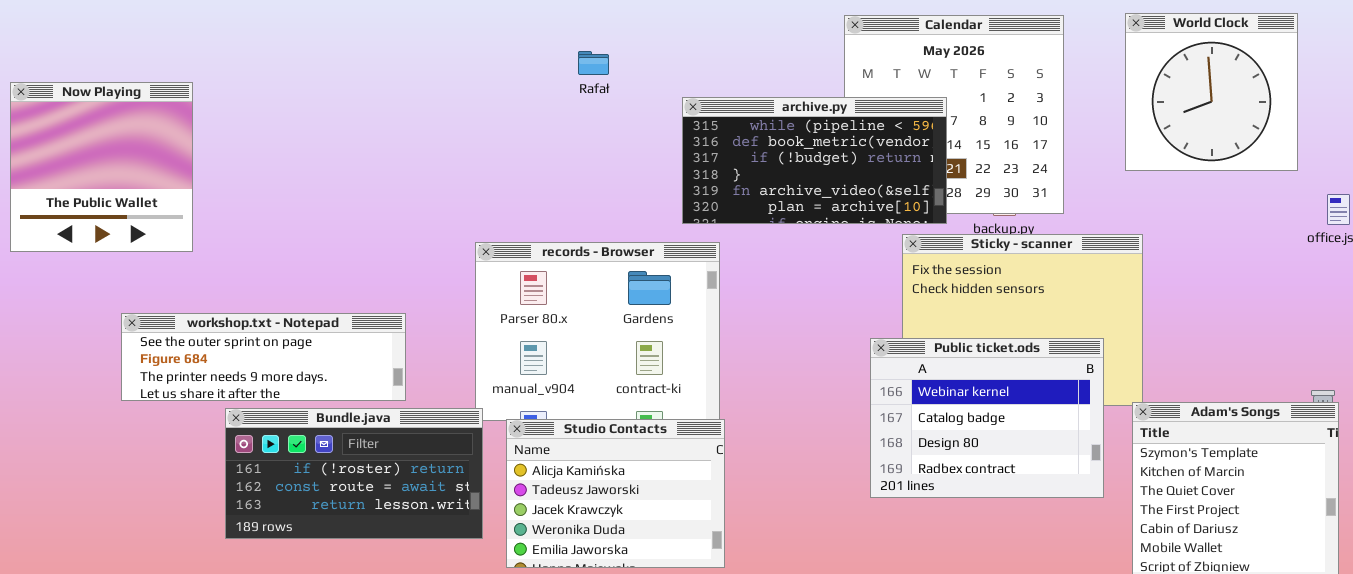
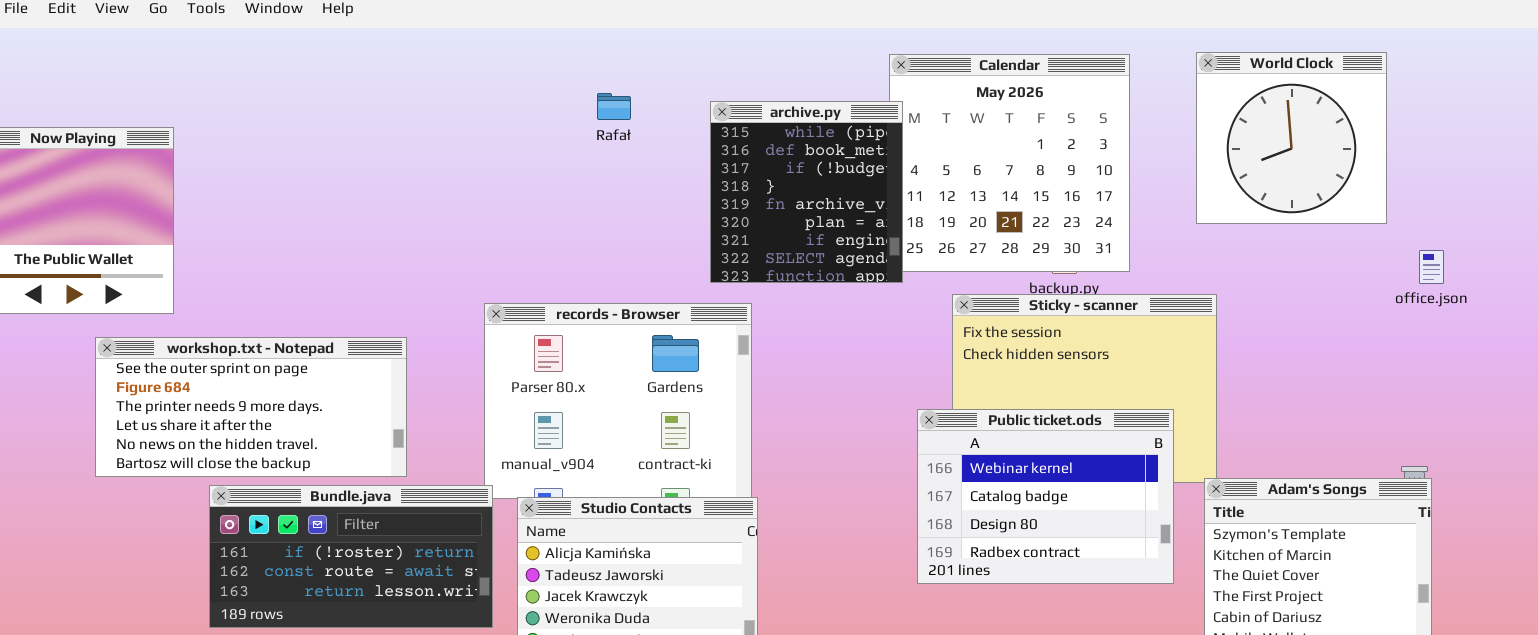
archive.py: [682,97,947,224] -> [710,101,903,283], resized
workshop.txt - Notepad: [121,313,406,401] -> [95,337,407,477], resized

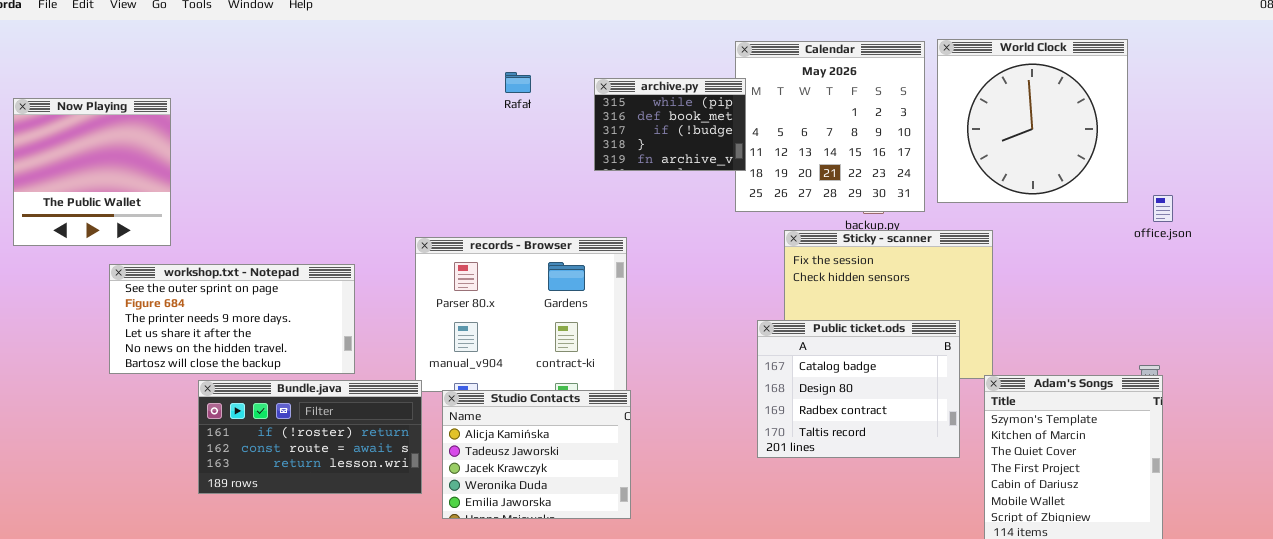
World Clock: [1196,52,1387,224] -> [937,39,1128,203], resized
archive.py: [710,101,903,283] -> [594,78,746,171], resized
Public ticket.ods: [917,409,1174,584] -> [757,320,960,458], scrolled down 1 row

